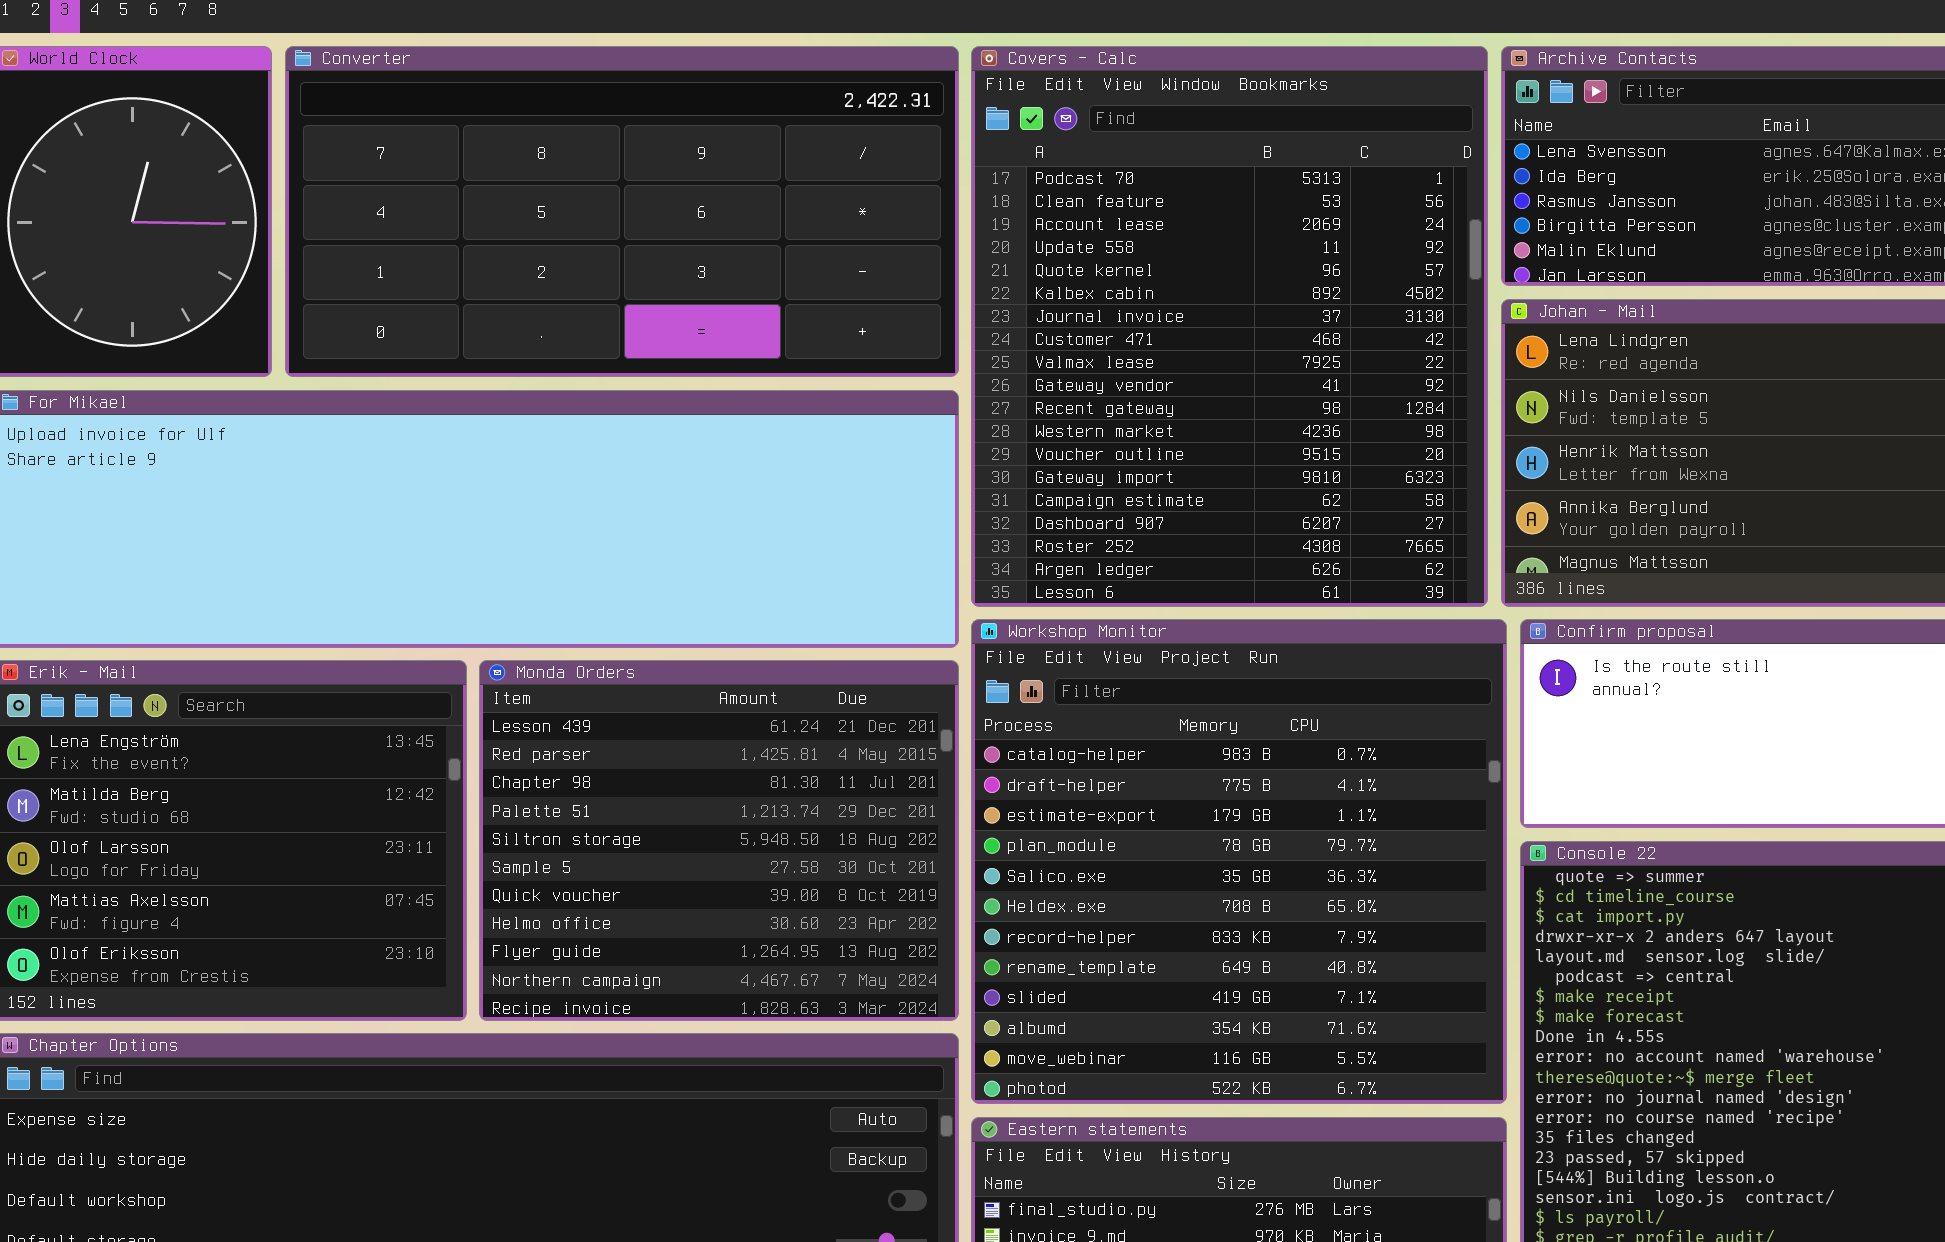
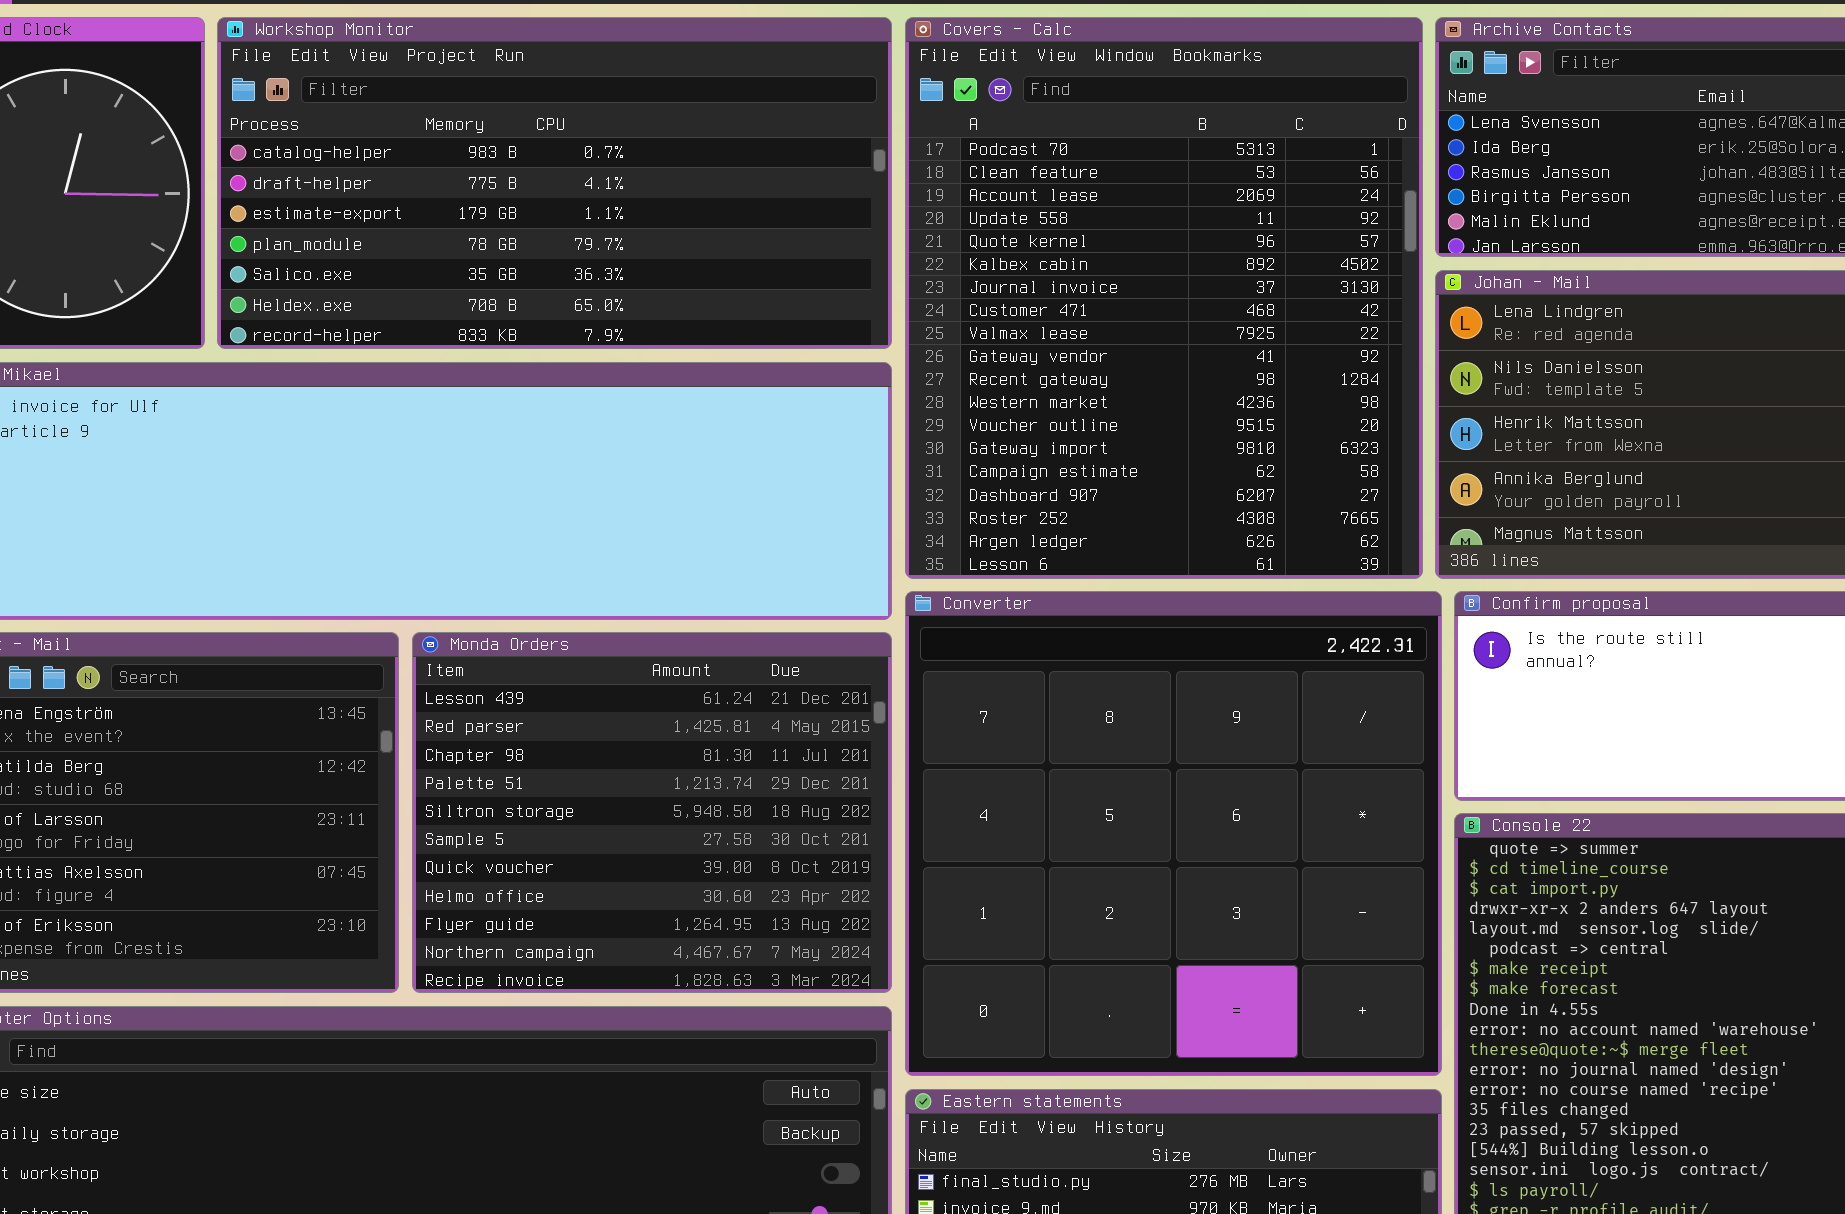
Converter: [285,46,959,377] -> [905,591,1442,1076], moved, resized
Workshop Monitor: [971,619,1507,1104] -> [217,17,892,349], moved, resized

